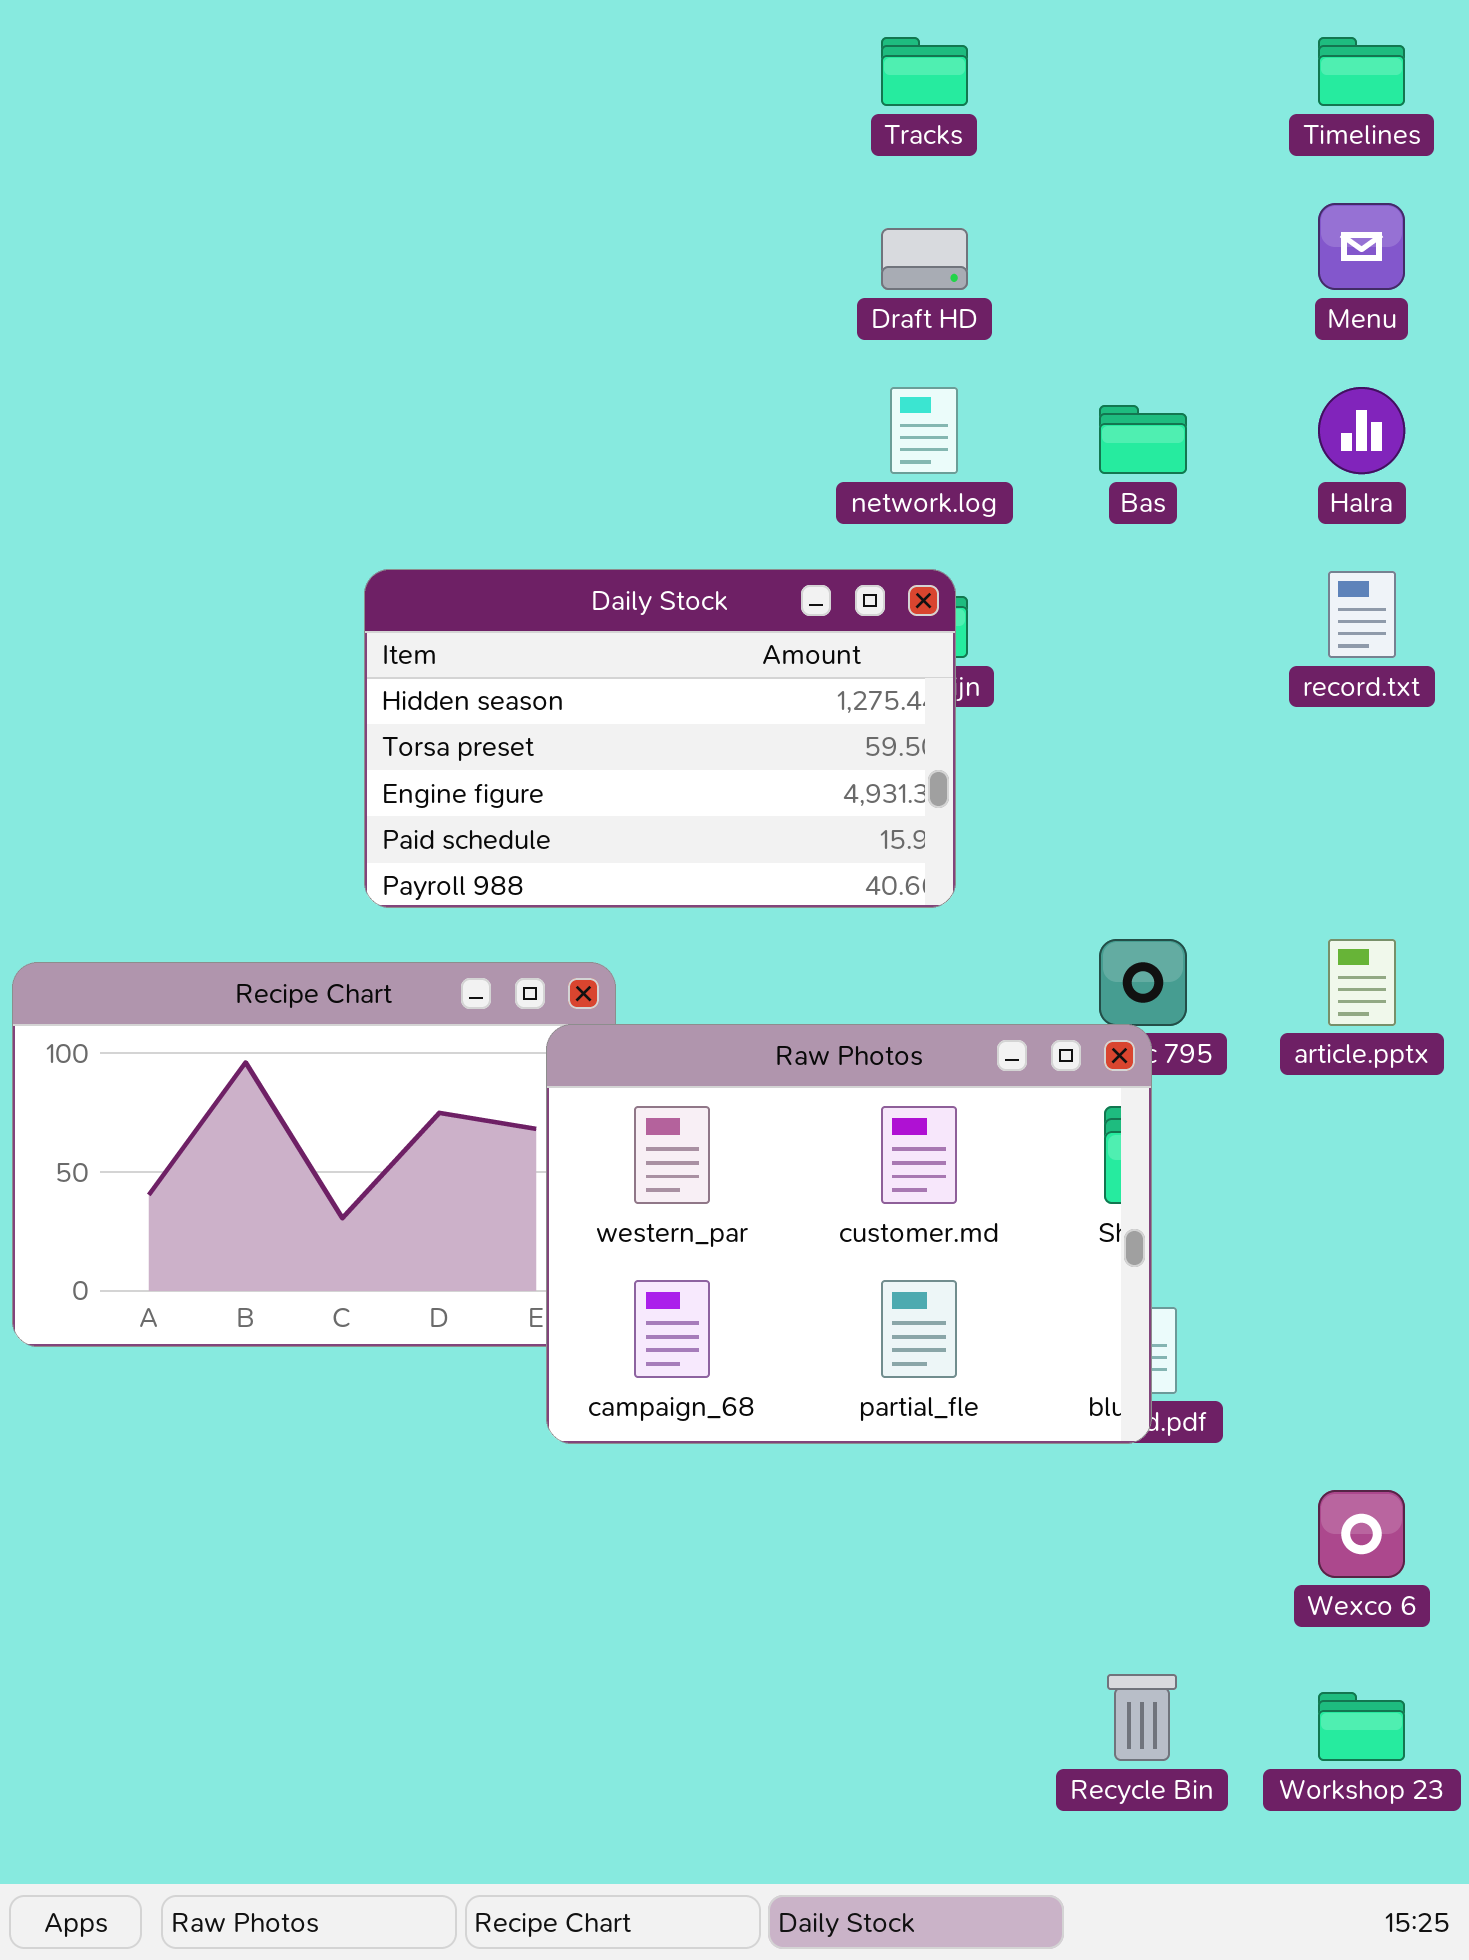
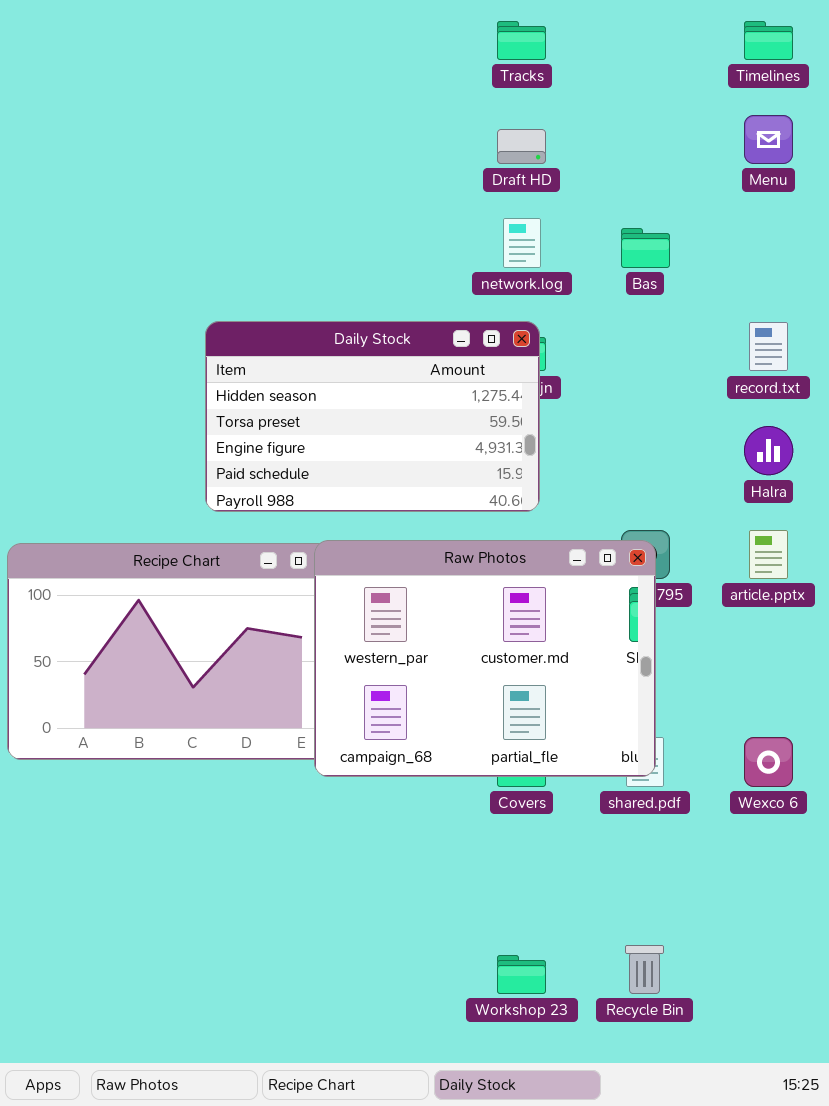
Halra: [1318,387,1405,474] -> [744,426,793,475], moved
Raw Photos: [546,1024,1152,1444] -> [314,540,656,777], moved
Wexco 6: [1318,1490,1405,1578] -> [744,737,793,787], moved
Workshop 23: [1318,1692,1405,1761] -> [497,955,546,994], moved

